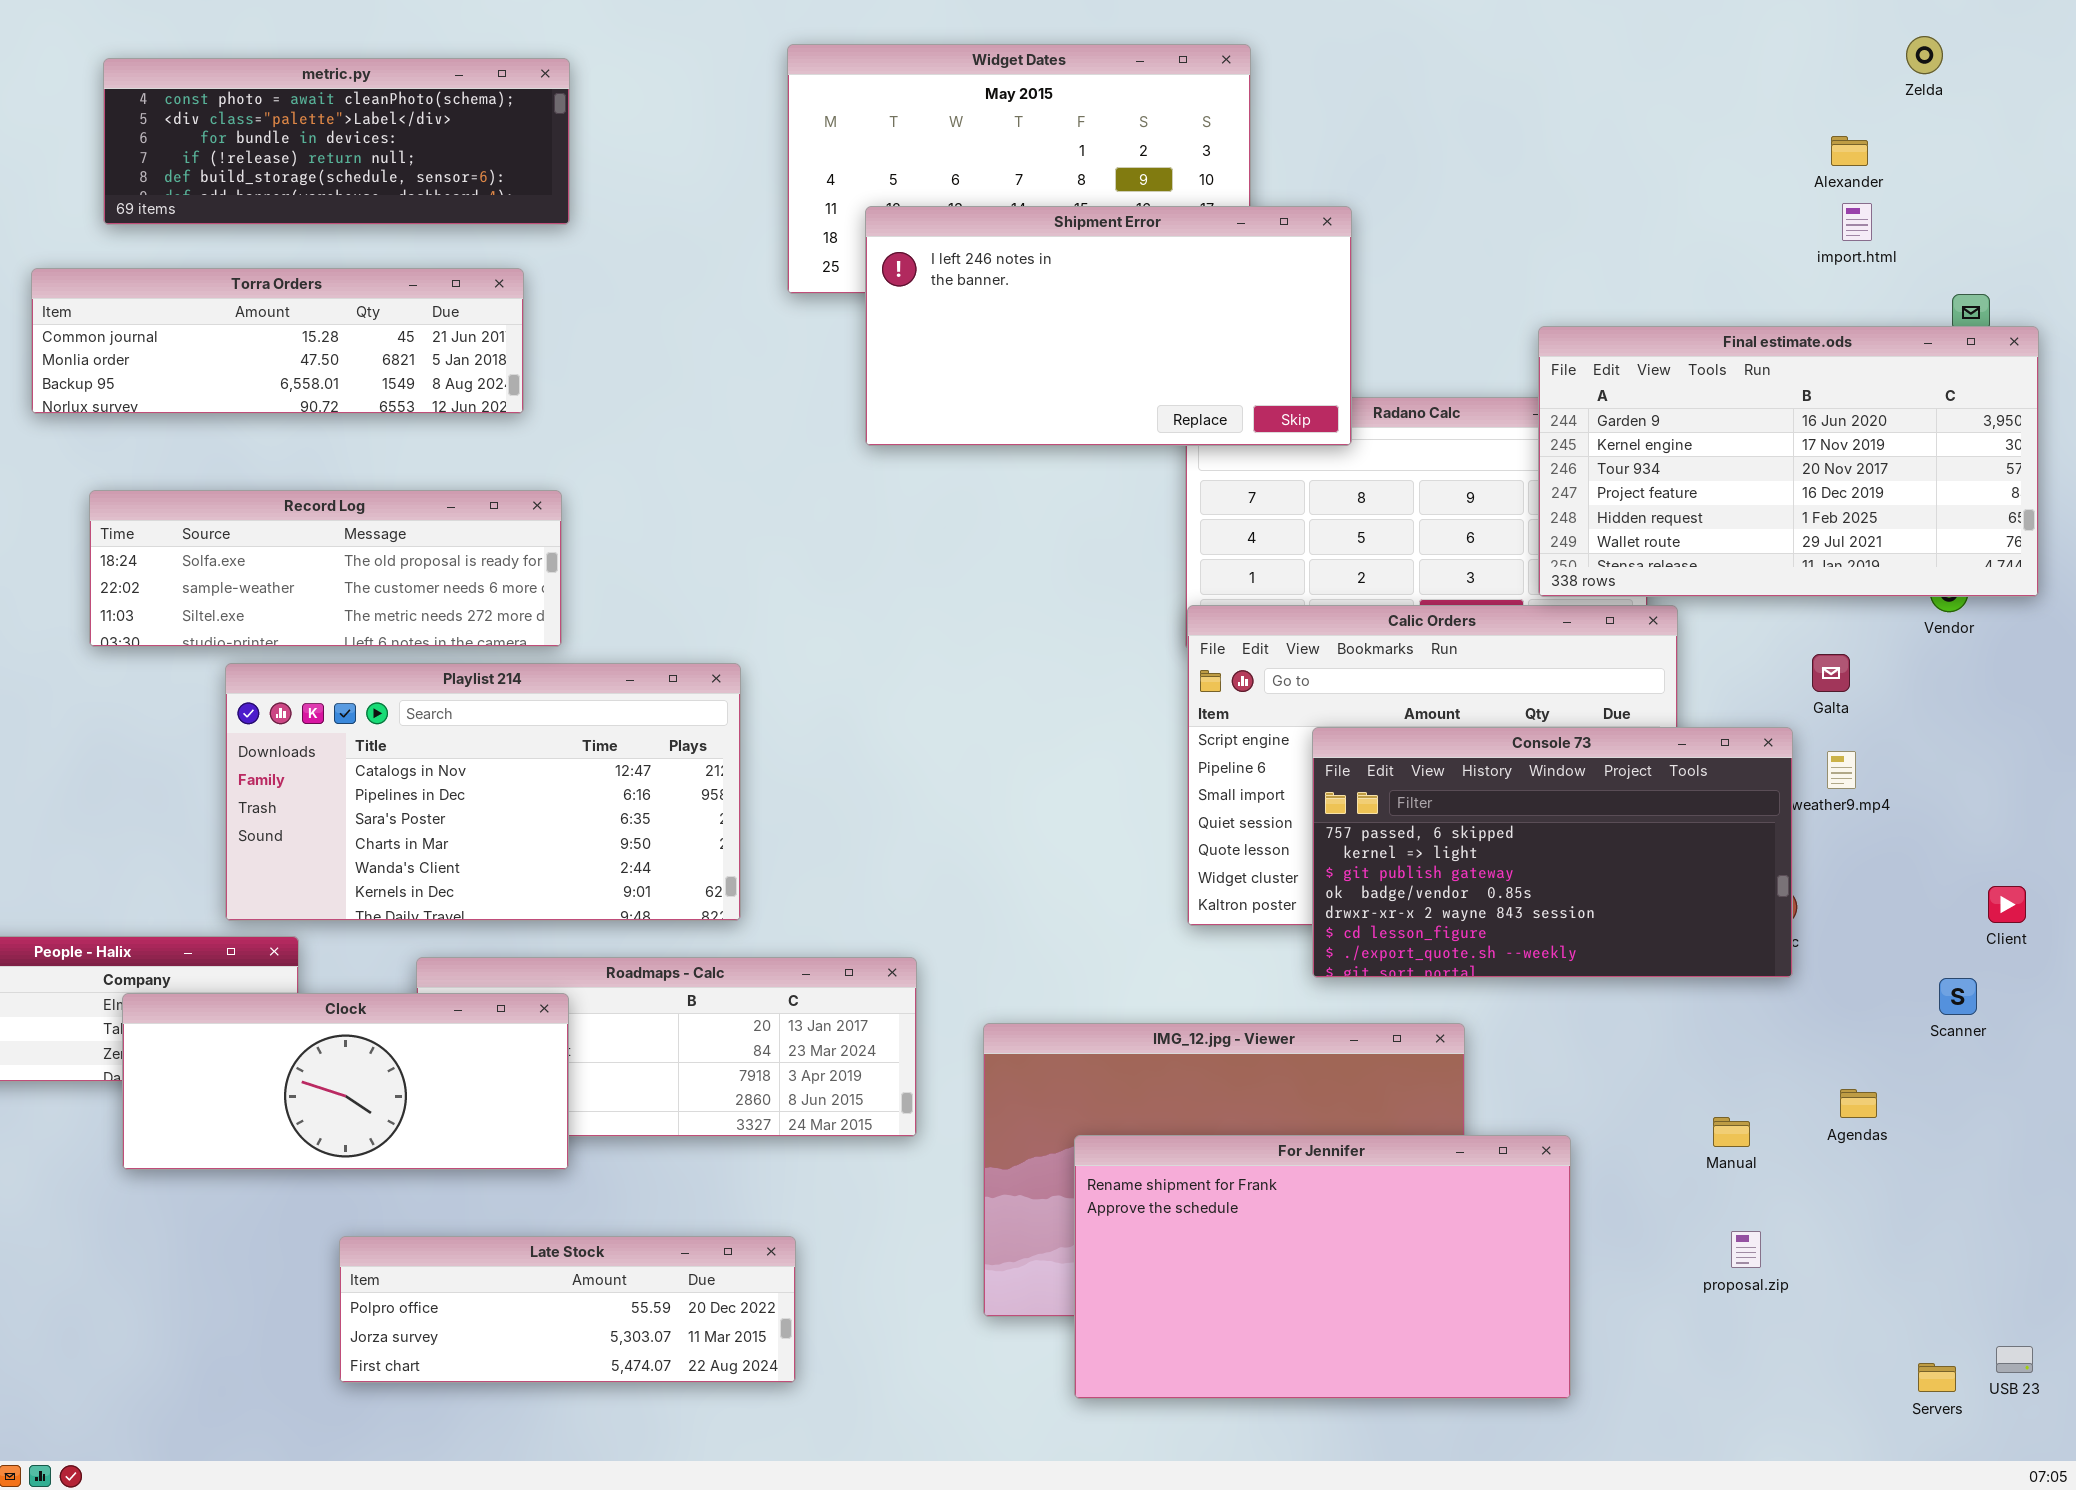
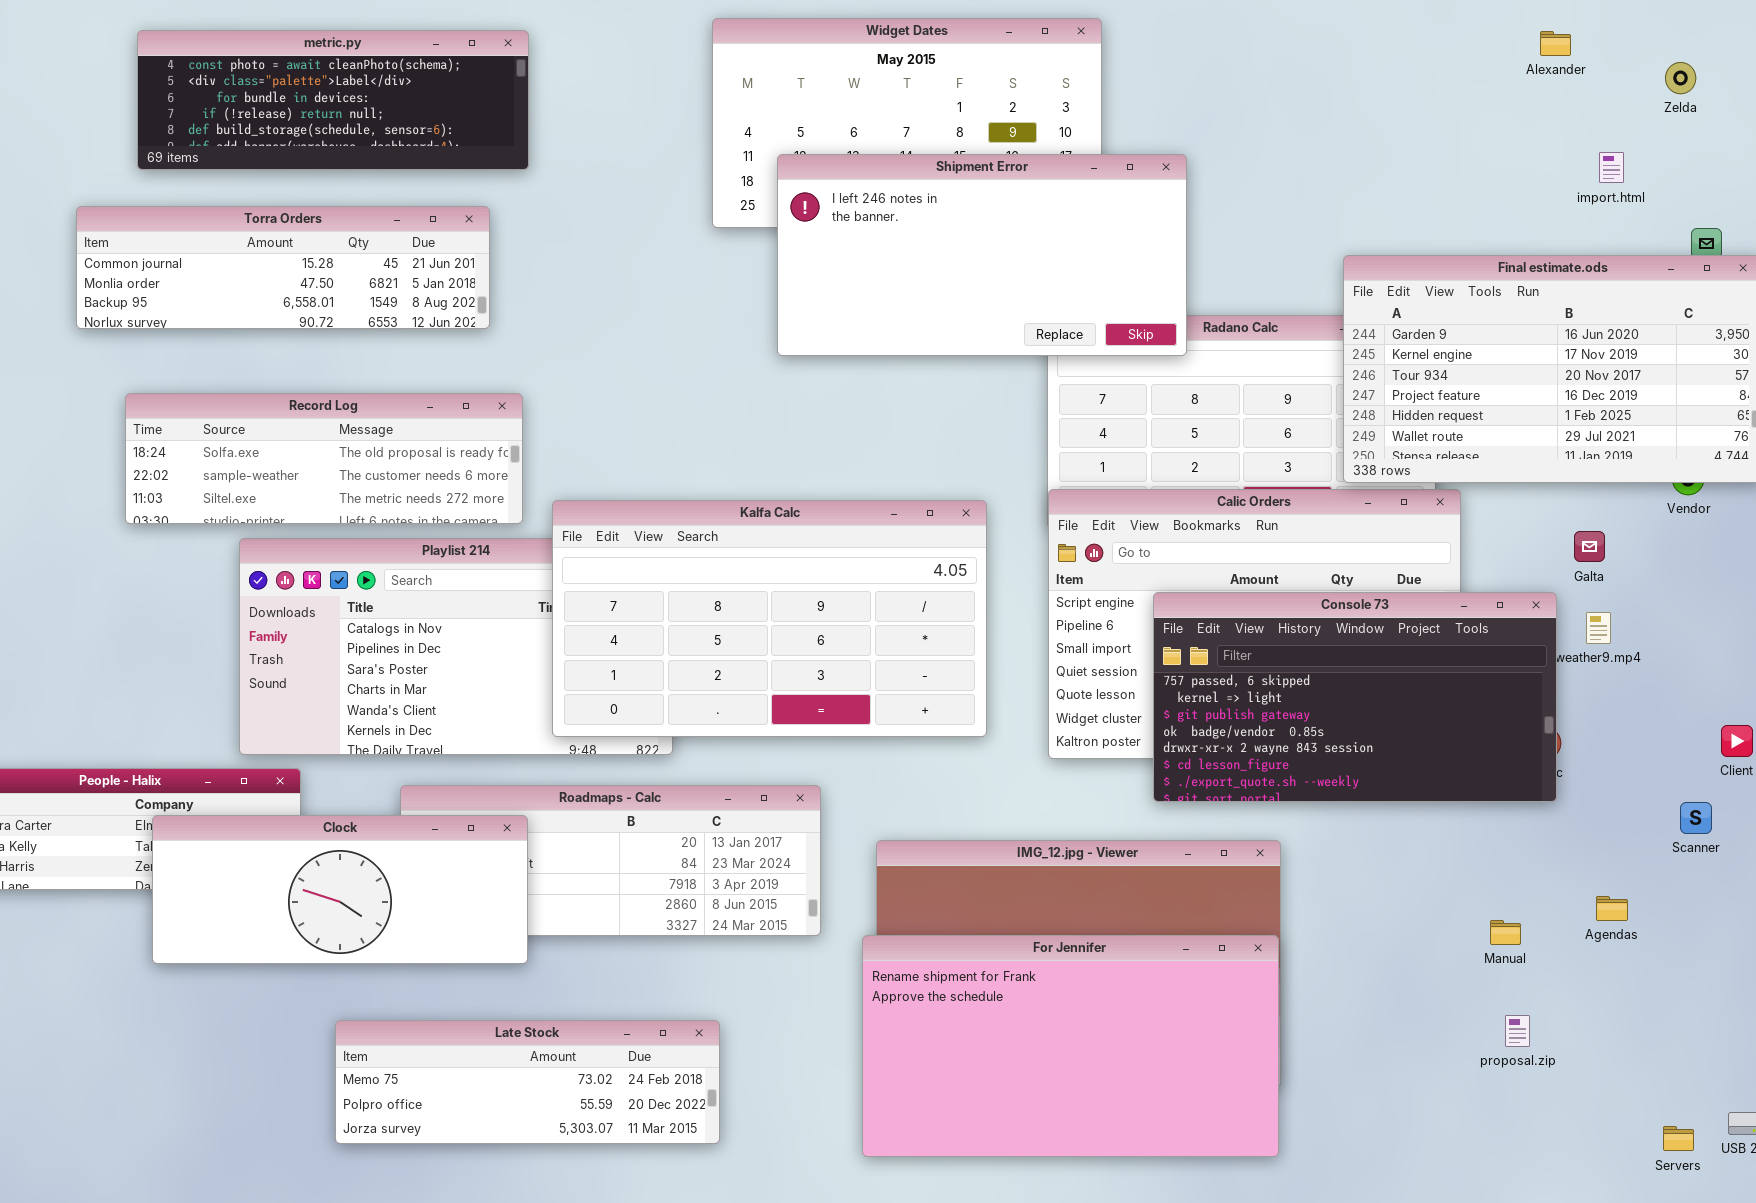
Zelda: [1906,36,1943,74] -> [1665,62,1696,94], moved
Alexander: [1831,136,1868,166] -> [1540,31,1571,56], moved
Kalfa Calc: none -> [552,500,987,737], opened
For Jennifer: [1074,1135,1571,1399] -> [862,935,1279,1157], moved
Late Stock: [339,1236,796,1383] -> [335,1020,720,1144], scrolled up 1 row

